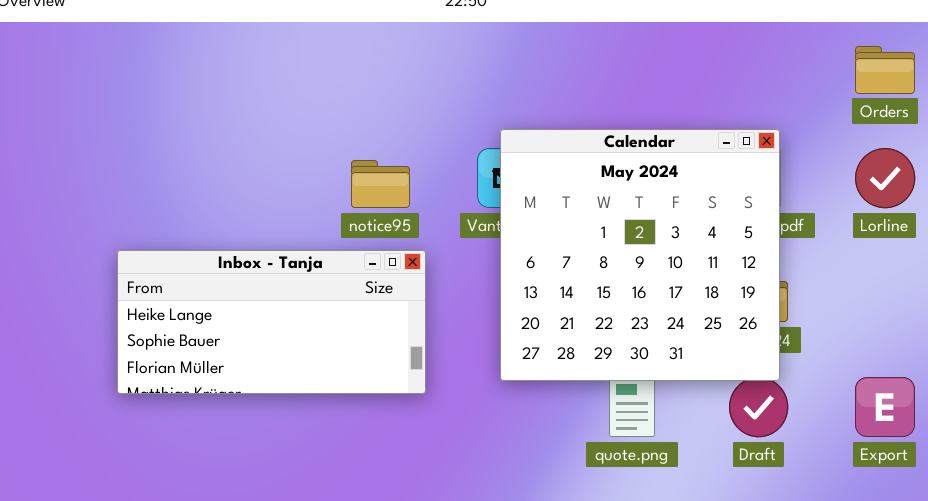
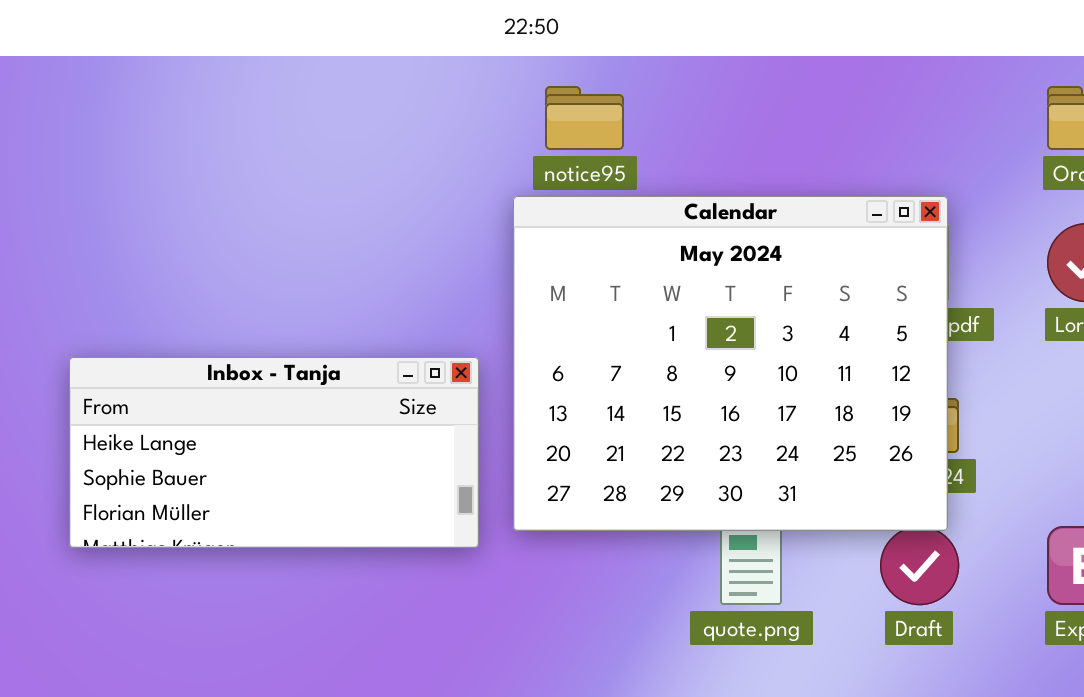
Calendar: [500,129,780,381] -> [513,196,948,531], resized
notice95: [351,160,410,208] -> [545,86,624,150], moved

